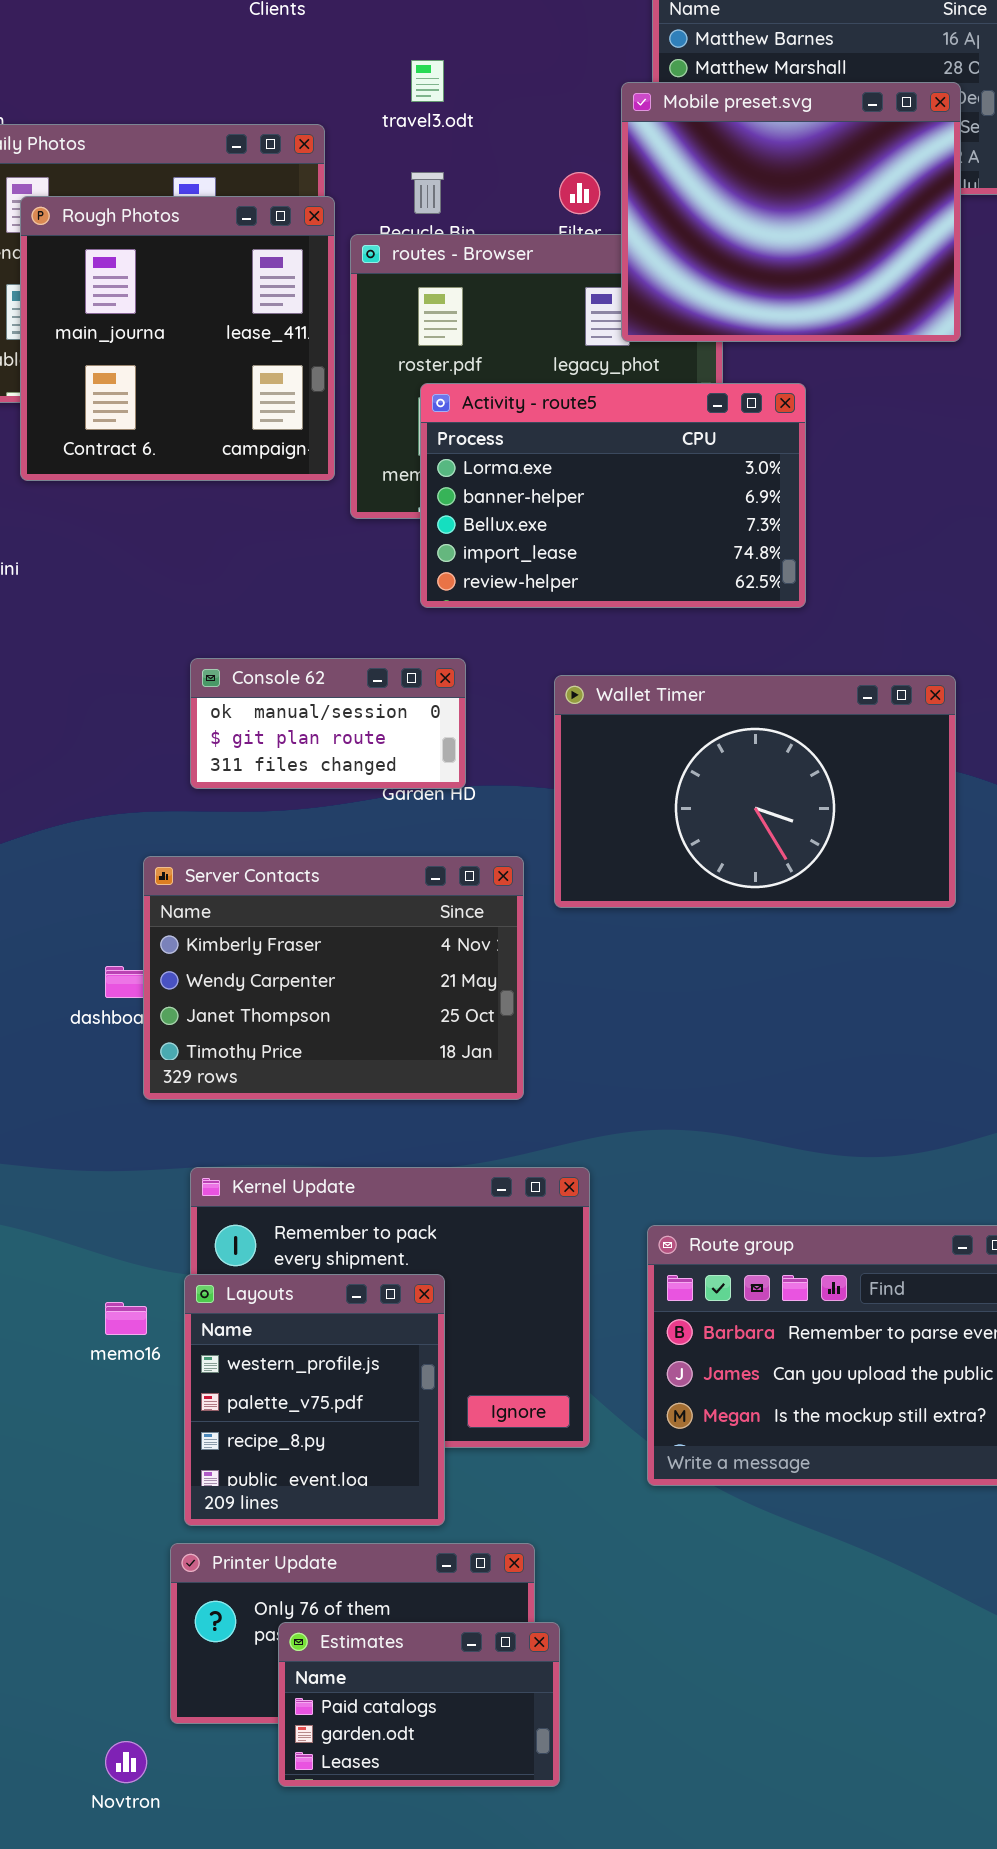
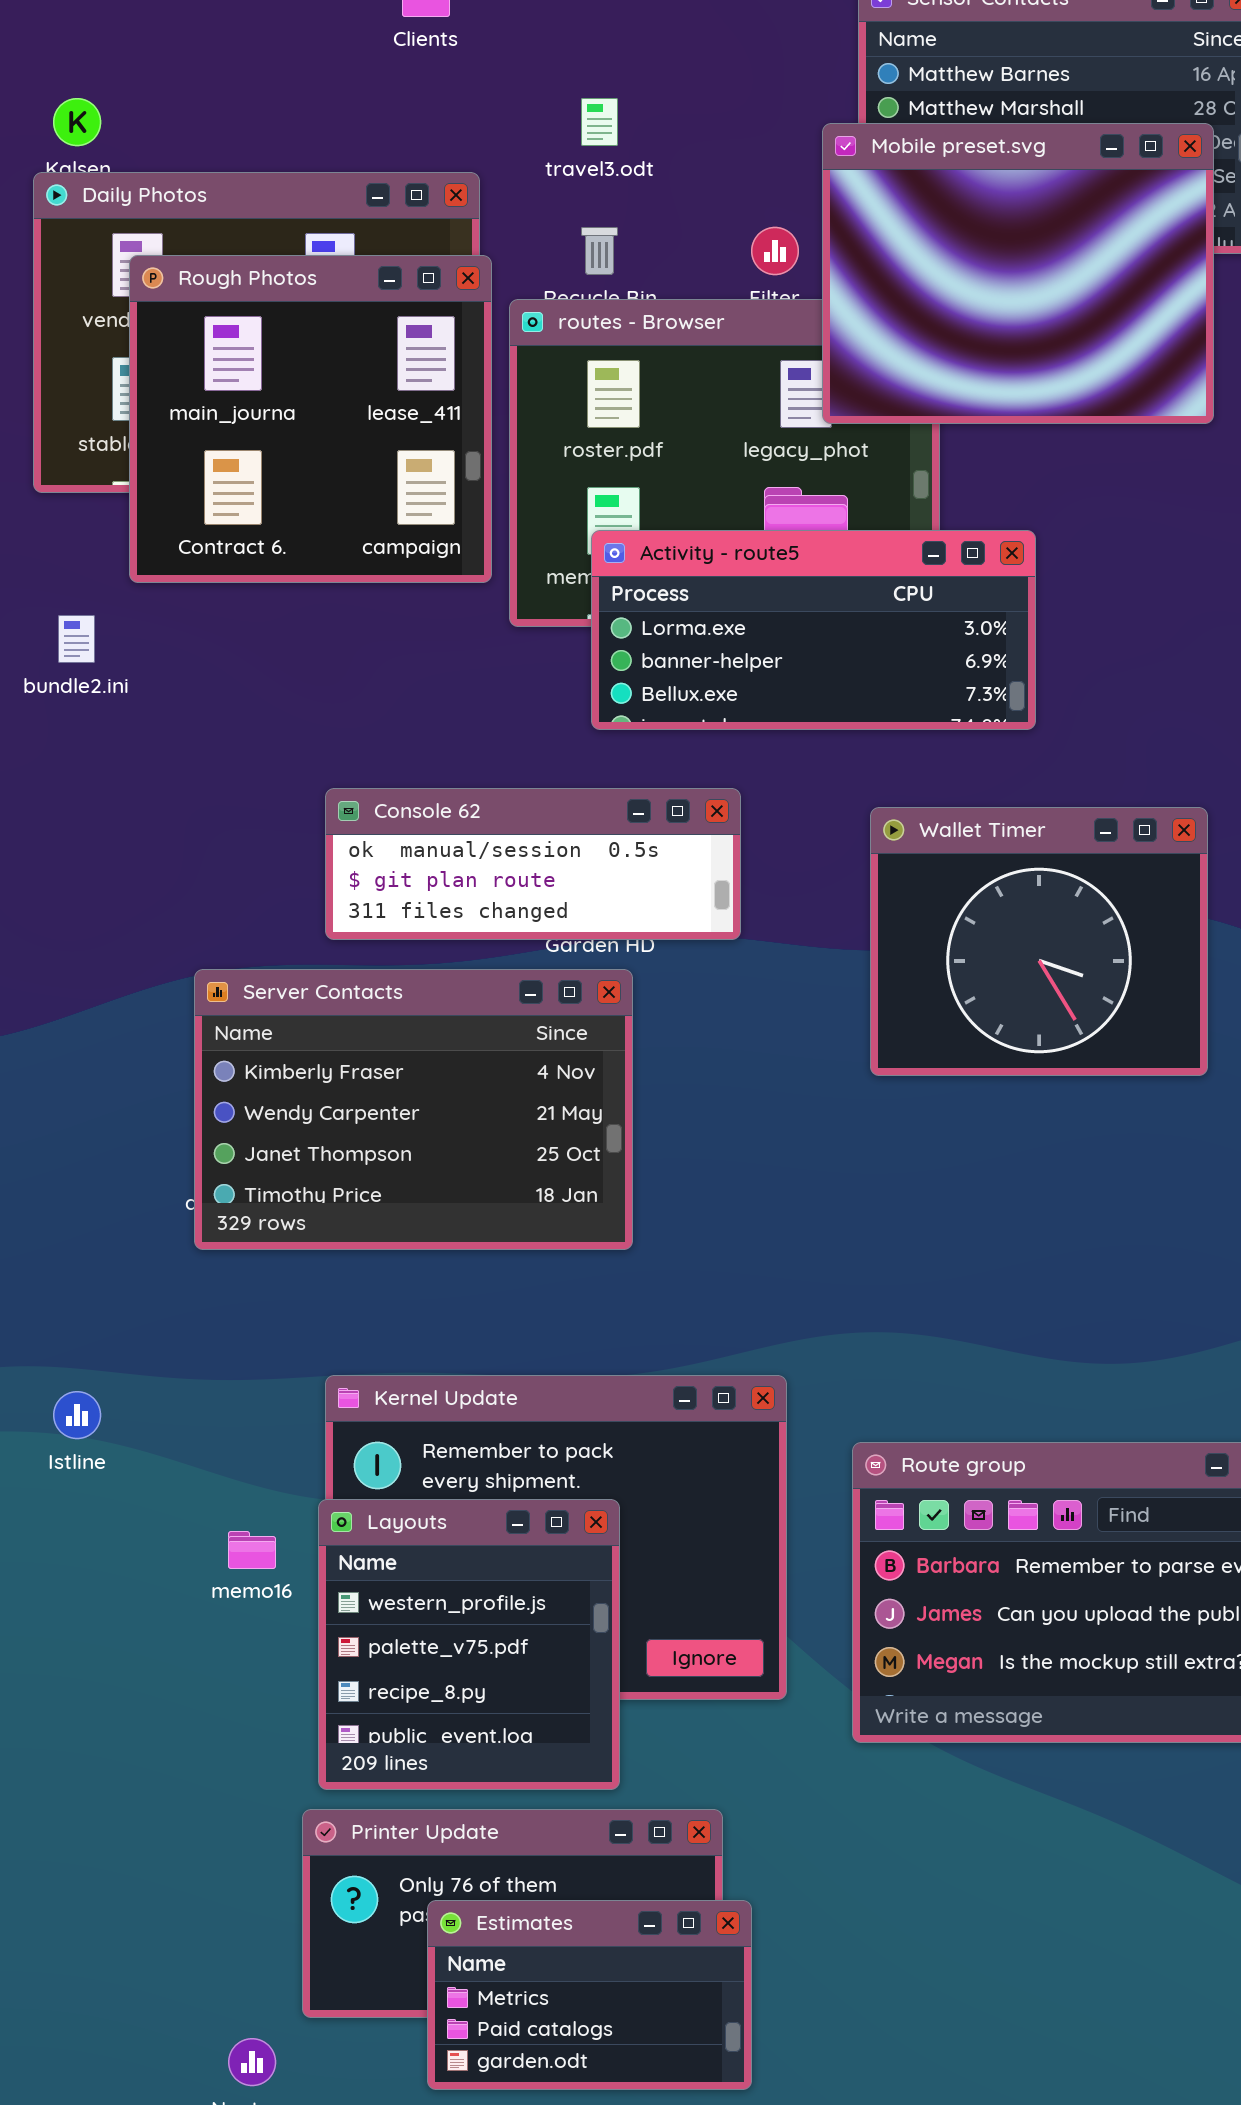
Activity - route5: [420,383,806,608] -> [591,530,1036,730], resized
Console 62: [190,658,466,789] -> [325,788,741,940], resized
Wallet Timer: [554,675,956,908] -> [870,807,1208,1076], resized
Server Contacts: [143,856,524,1100] -> [194,969,633,1250], moved
Estimates: [278,1622,560,1787] -> [427,1900,752,2090], scrolled up 1 row

